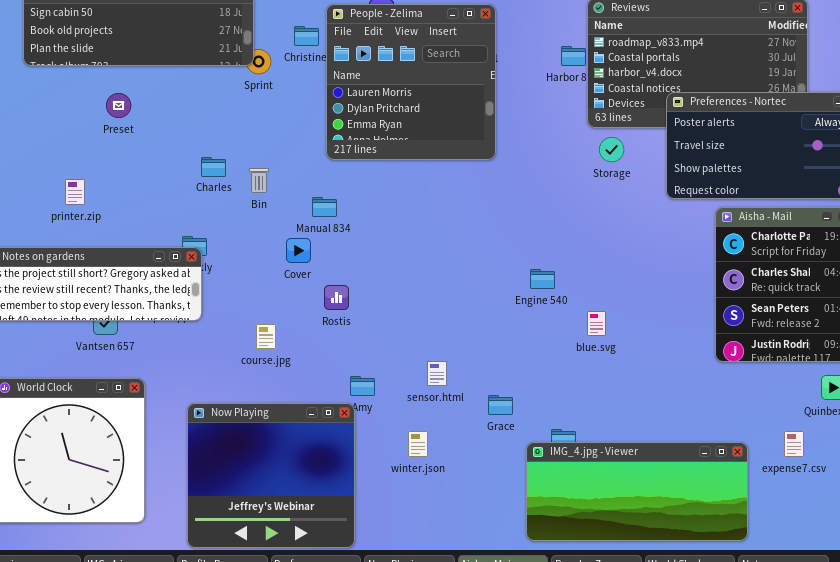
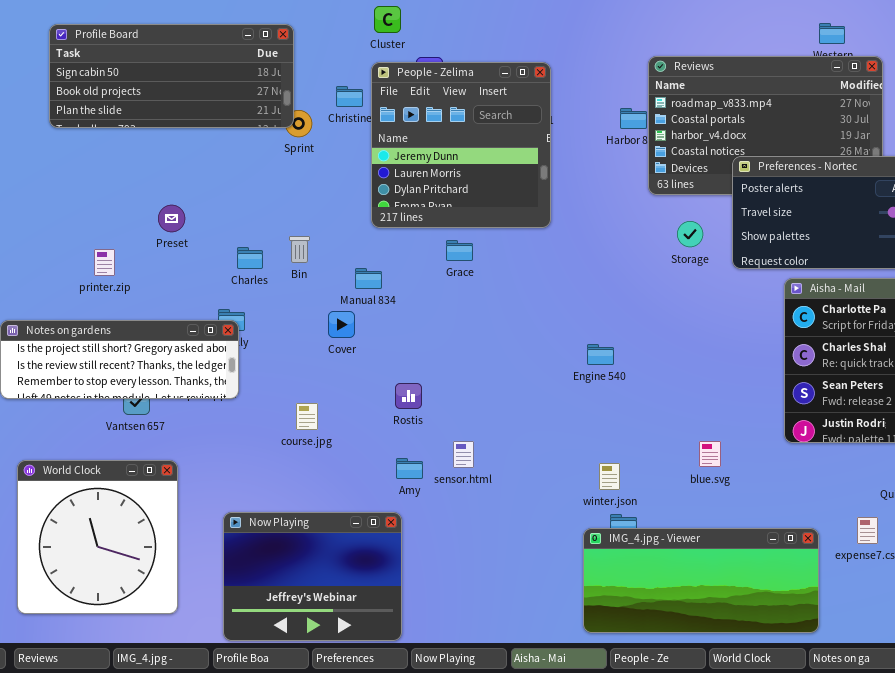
People - Zelima: [326,4,496,160] -> [371,62,551,228], scrolled up 1 row
Preset: [106,93,131,118] -> [158,205,185,232], moved
Storage: [599,137,624,162] -> [677,221,703,247], moved
Charles: [201,157,226,177] -> [237,247,263,269], moved
Rostis: [324,285,349,310] -> [395,383,422,409], moved
blue.svg: [587,311,606,336] -> [699,441,721,467], moved
sensor.html: [427,361,447,386] -> [453,441,474,468], moved
Grace: [488,395,513,415] -> [446,240,473,261], moved
Now Playing: [187,403,355,548] -> [223,512,402,641], resized
winter.json: [408,431,428,457] -> [599,463,620,490], moved

